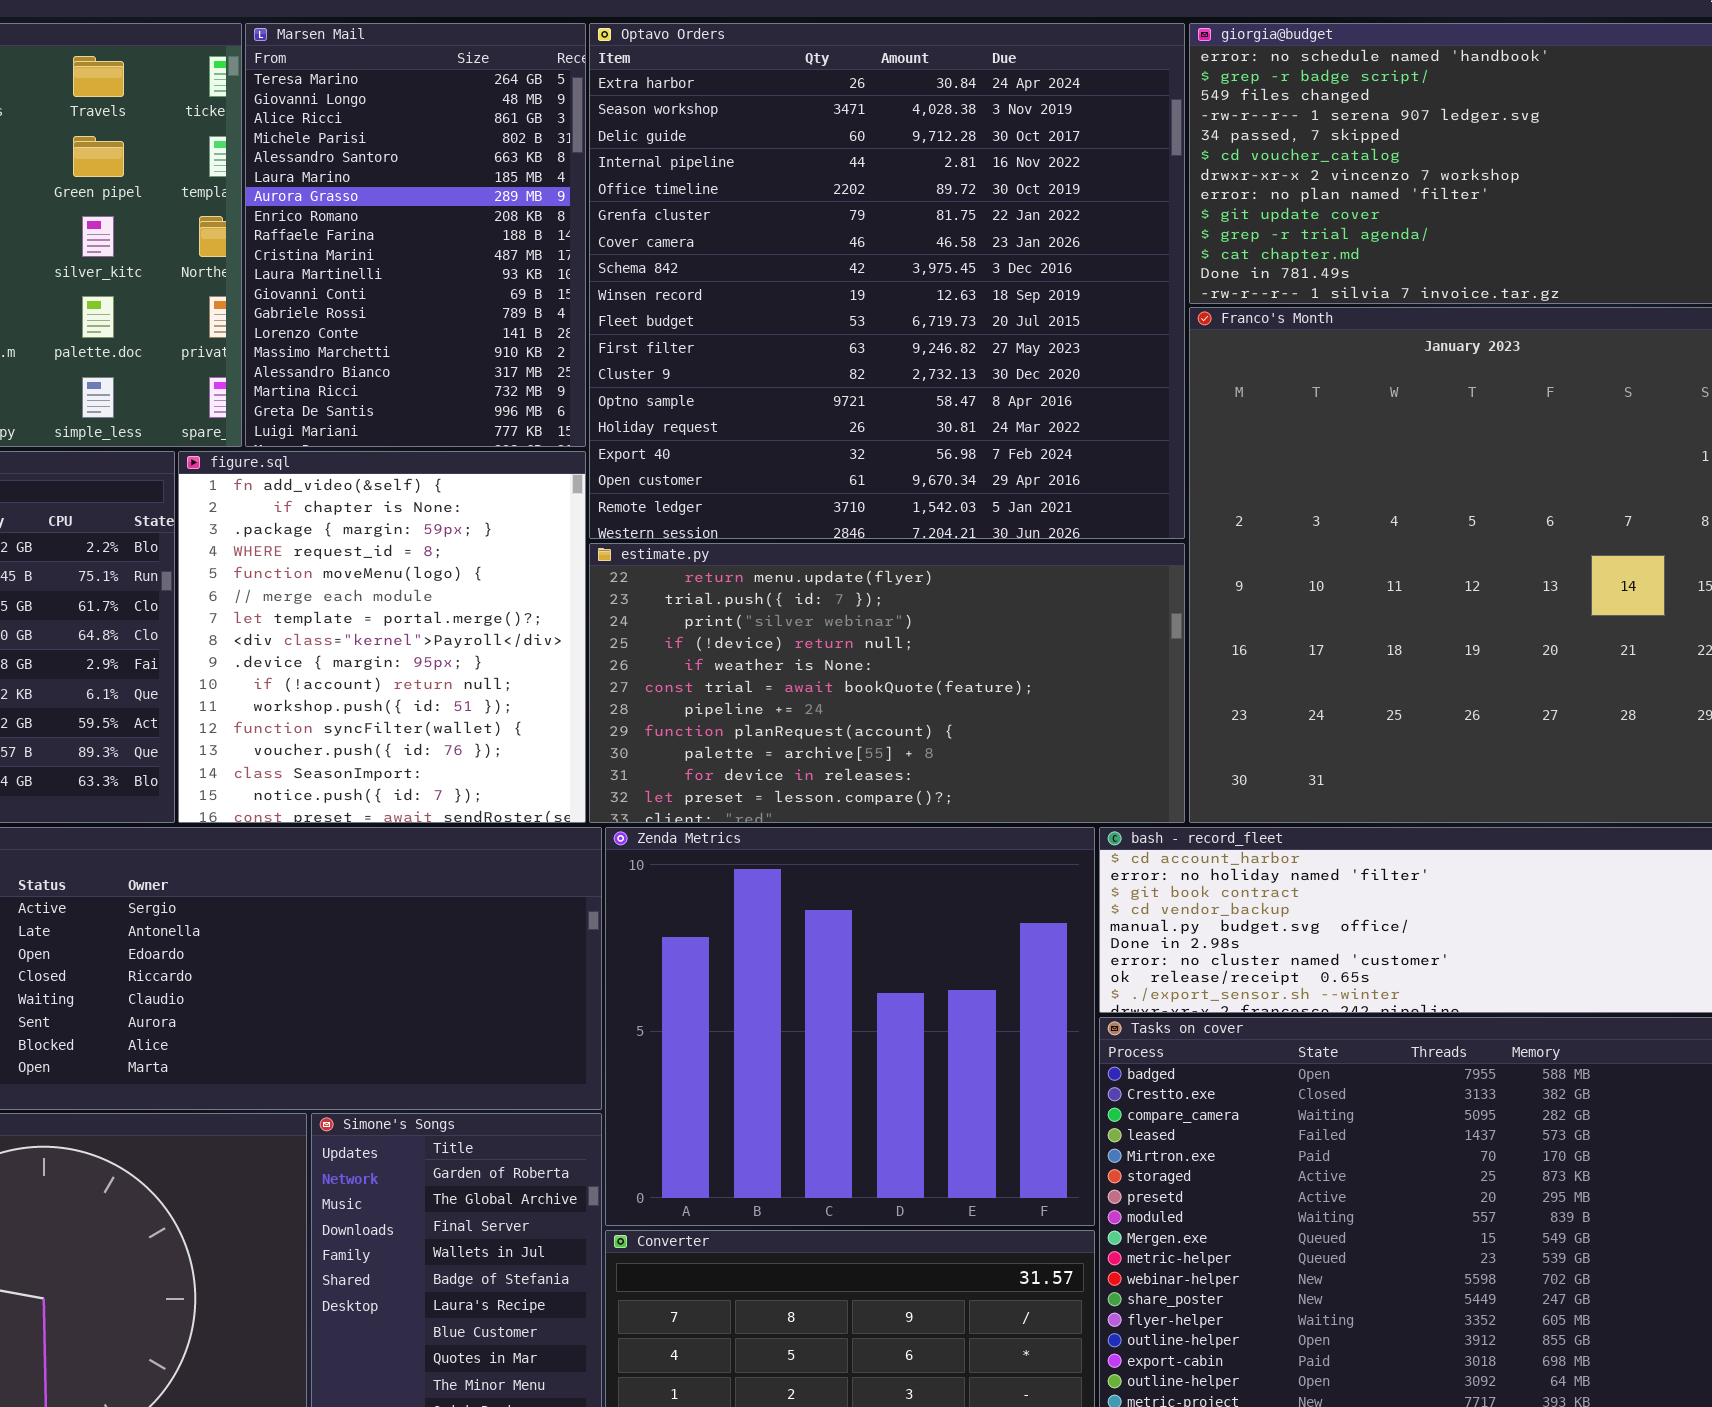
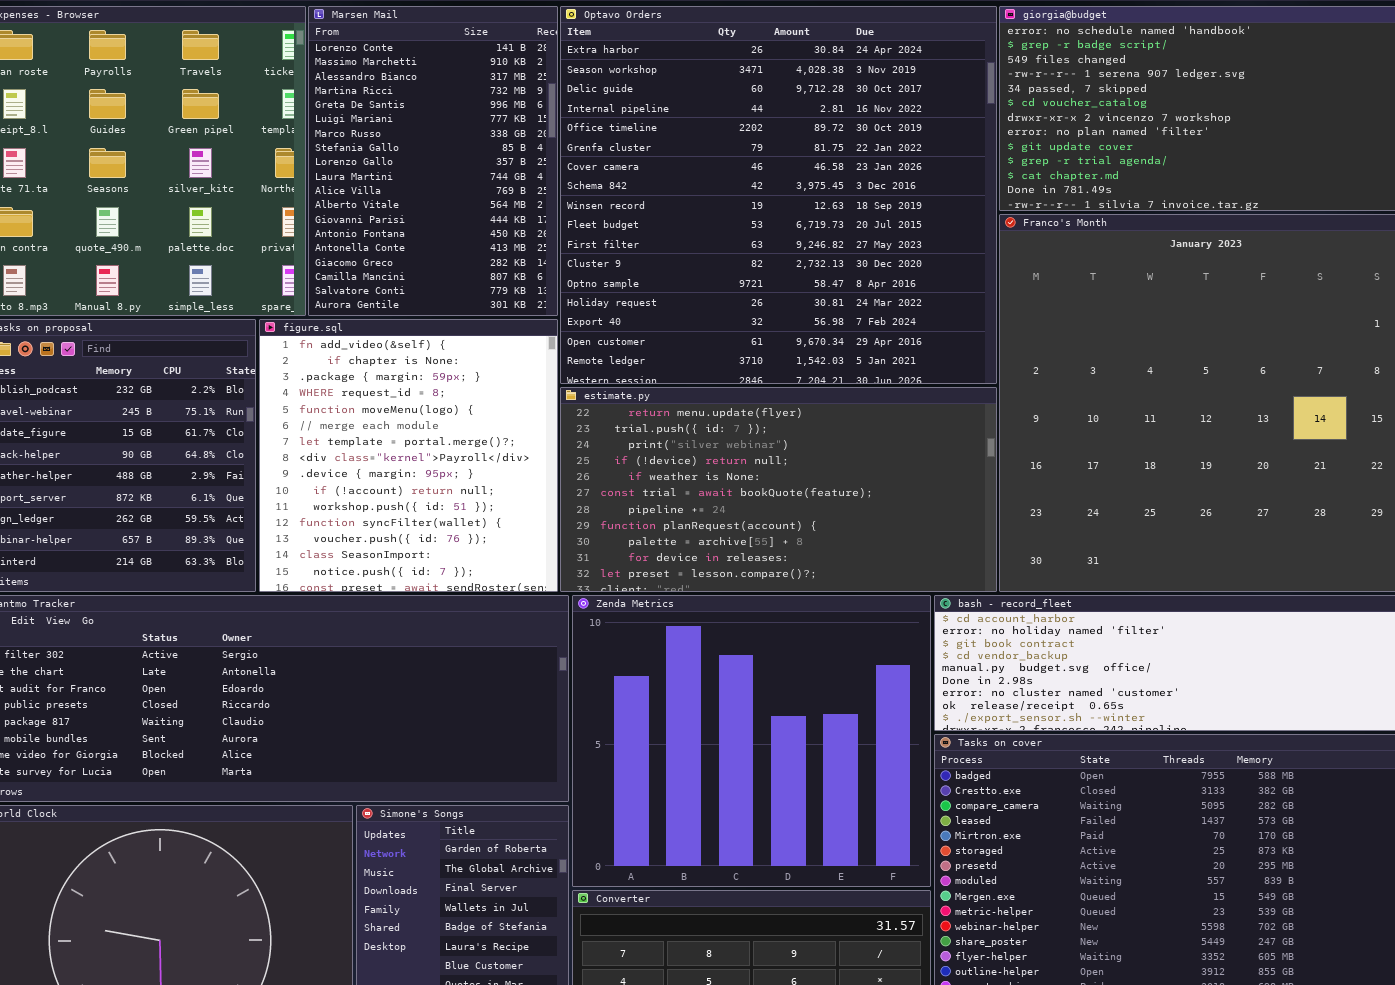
Marsen Mail: [245,23,586,447] -> [308,6,558,316], scrolled down 13 rows

